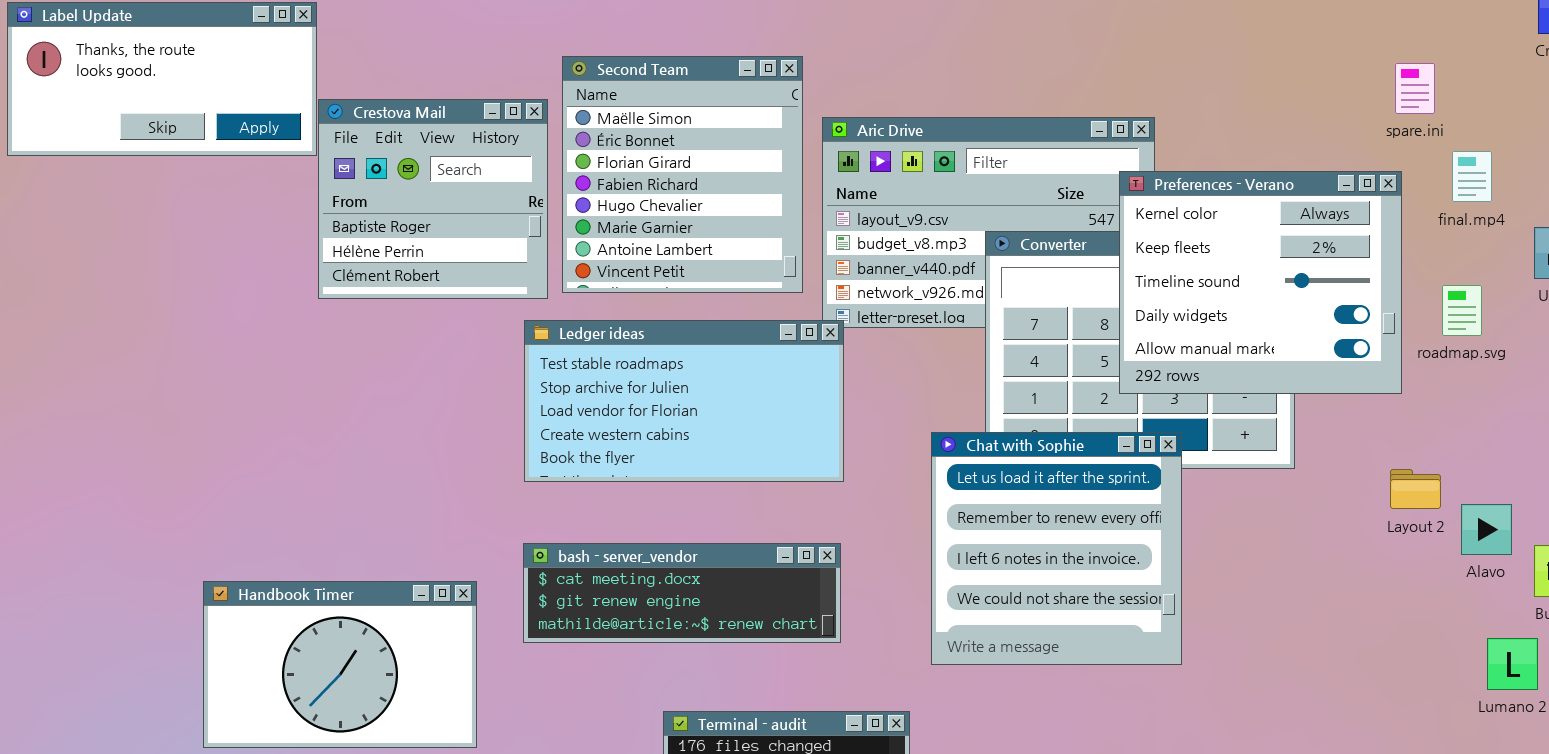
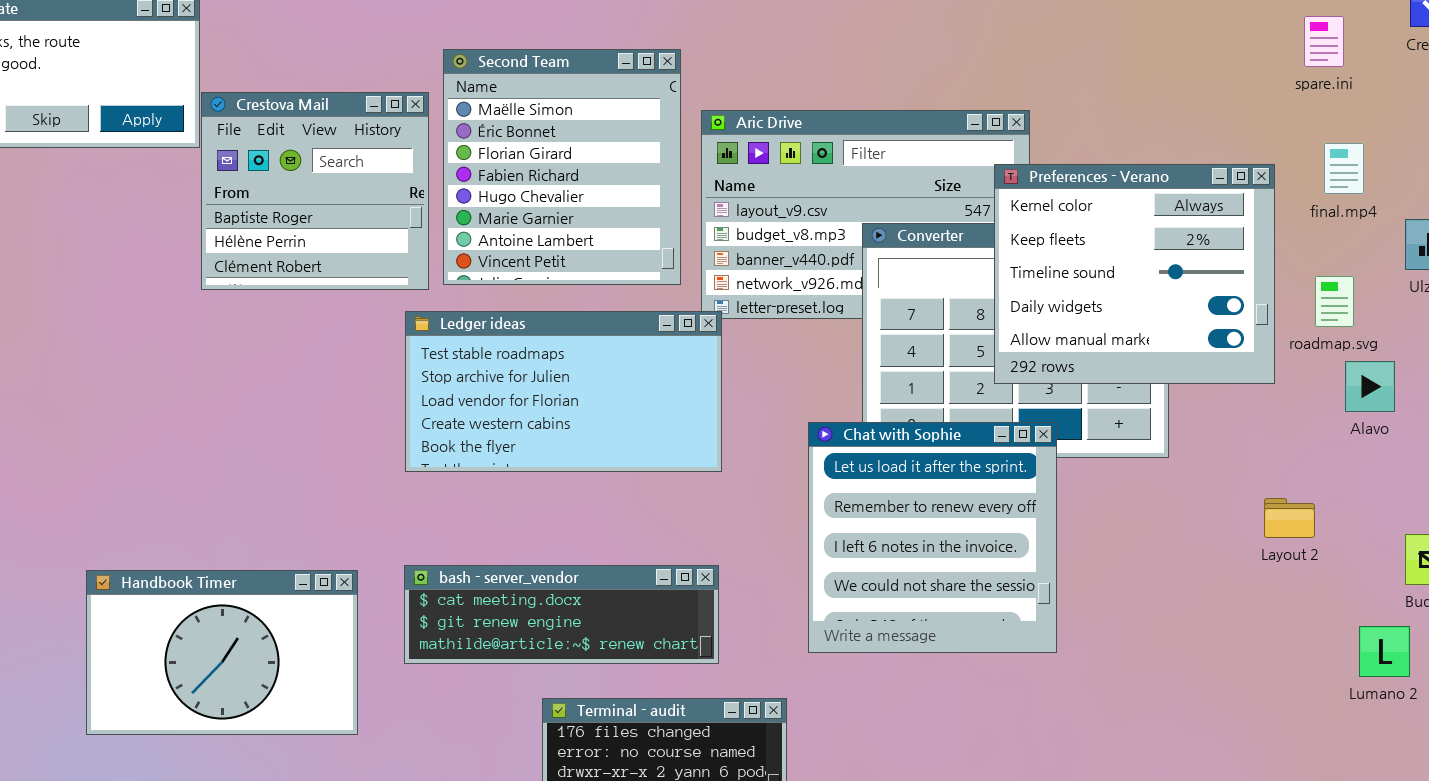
spare.ini: [1395,63,1435,114] -> [1304,16,1344,67], moved
Layout 2: [1390,469,1441,509] -> [1264,498,1315,538], moved
Alavo: [1461,504,1512,555] -> [1345,361,1395,412], moved
bash - server_vendor: [523,543,841,643] -> [404,565,719,664], moved

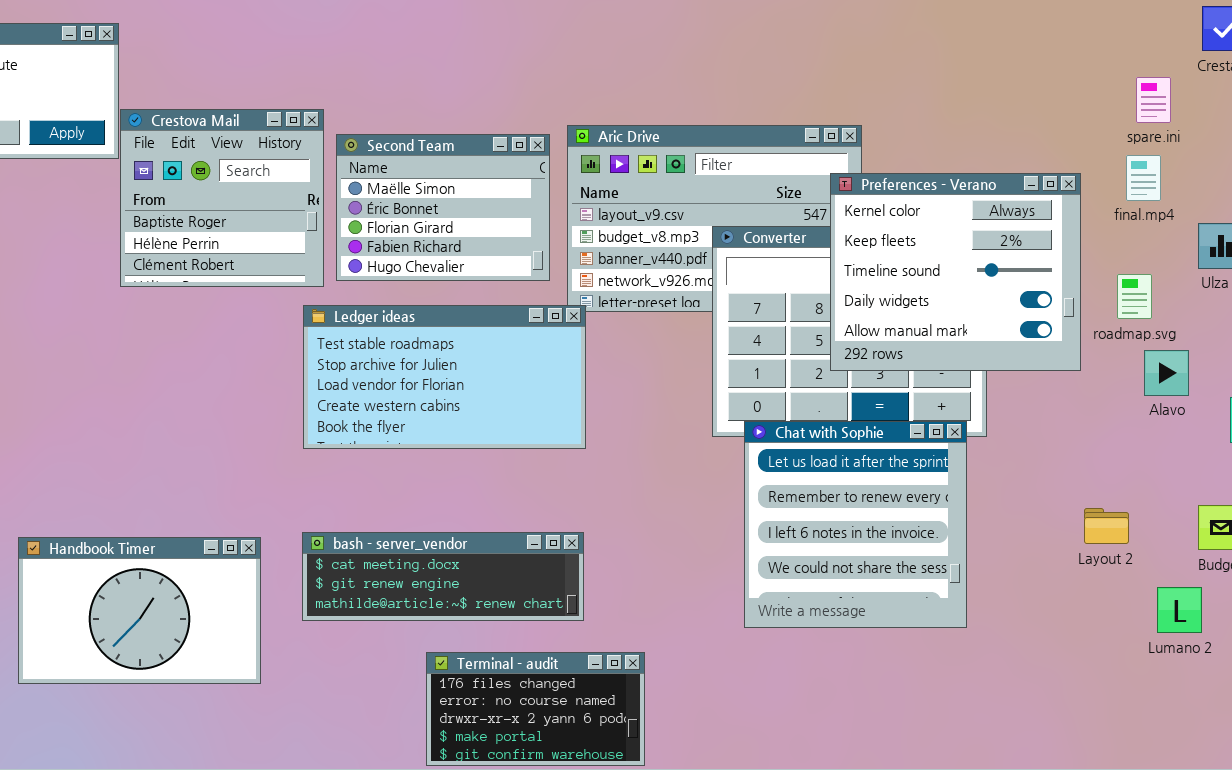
spare.ini: [1304,16,1344,67] -> [1136,77,1171,123], moved
Second Team: [443,49,681,285] -> [336,134,550,281], resized
Chat with Sophie: [808,422,1057,653] -> [744,421,967,628], moved
Layout 2: [1264,498,1315,538] -> [1084,508,1129,544], moved

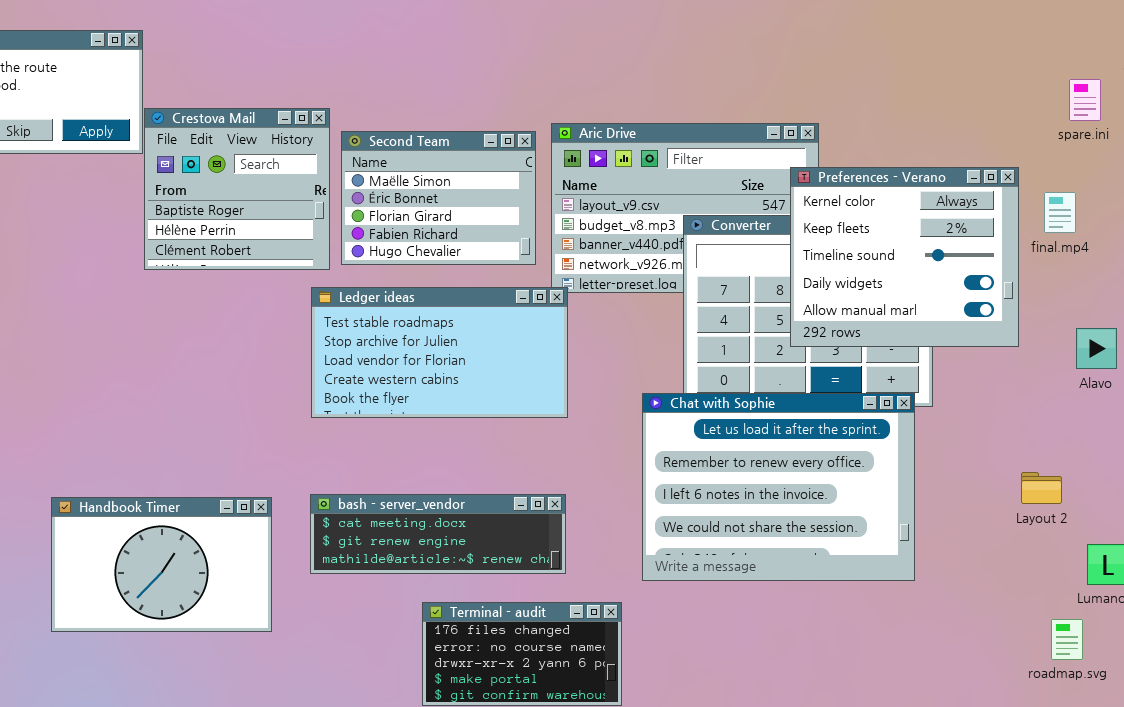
final.mp4: [1126,155,1161,201] -> [1044,192,1076,233], moved
roadmap.svg: [1117,274,1152,319] -> [1051,619,1083,660], moved
Chat with Sophie: [744,421,967,628] -> [642,393,915,581], resized

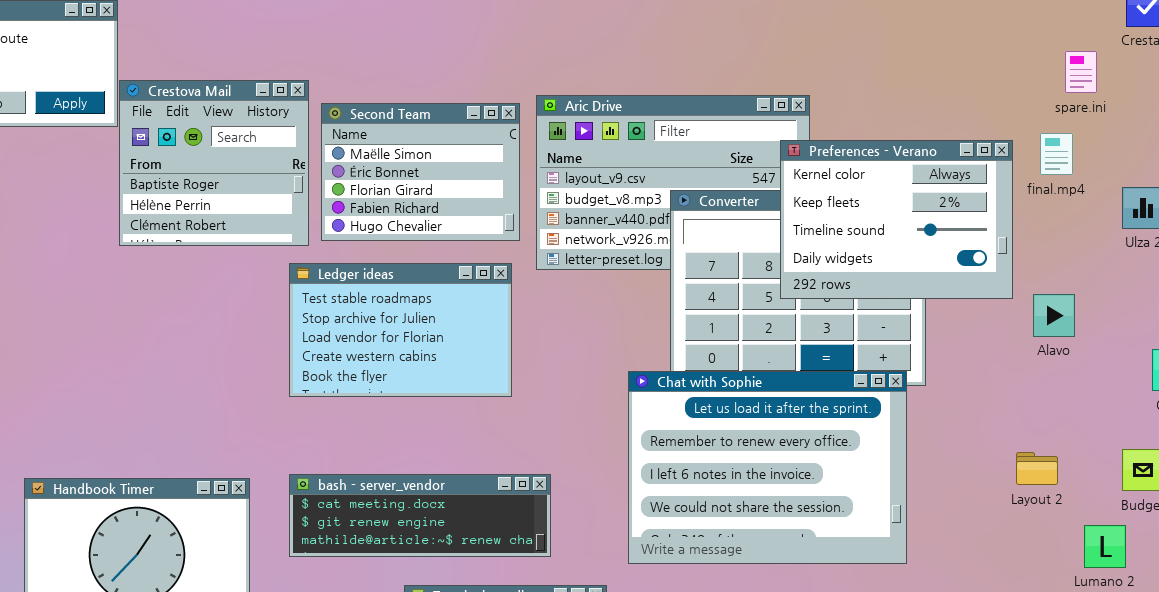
Preferences - Verano: [790,167,1019,347] -> [780,140,1013,299], resized
final.mp4: [1044,192,1076,233] -> [1040,133,1073,175], moved
Ledger ideas: [311,287,568,418] -> [289,263,512,397], resized
Alavo: [1076,328,1117,369] -> [1033,294,1075,337], moved

